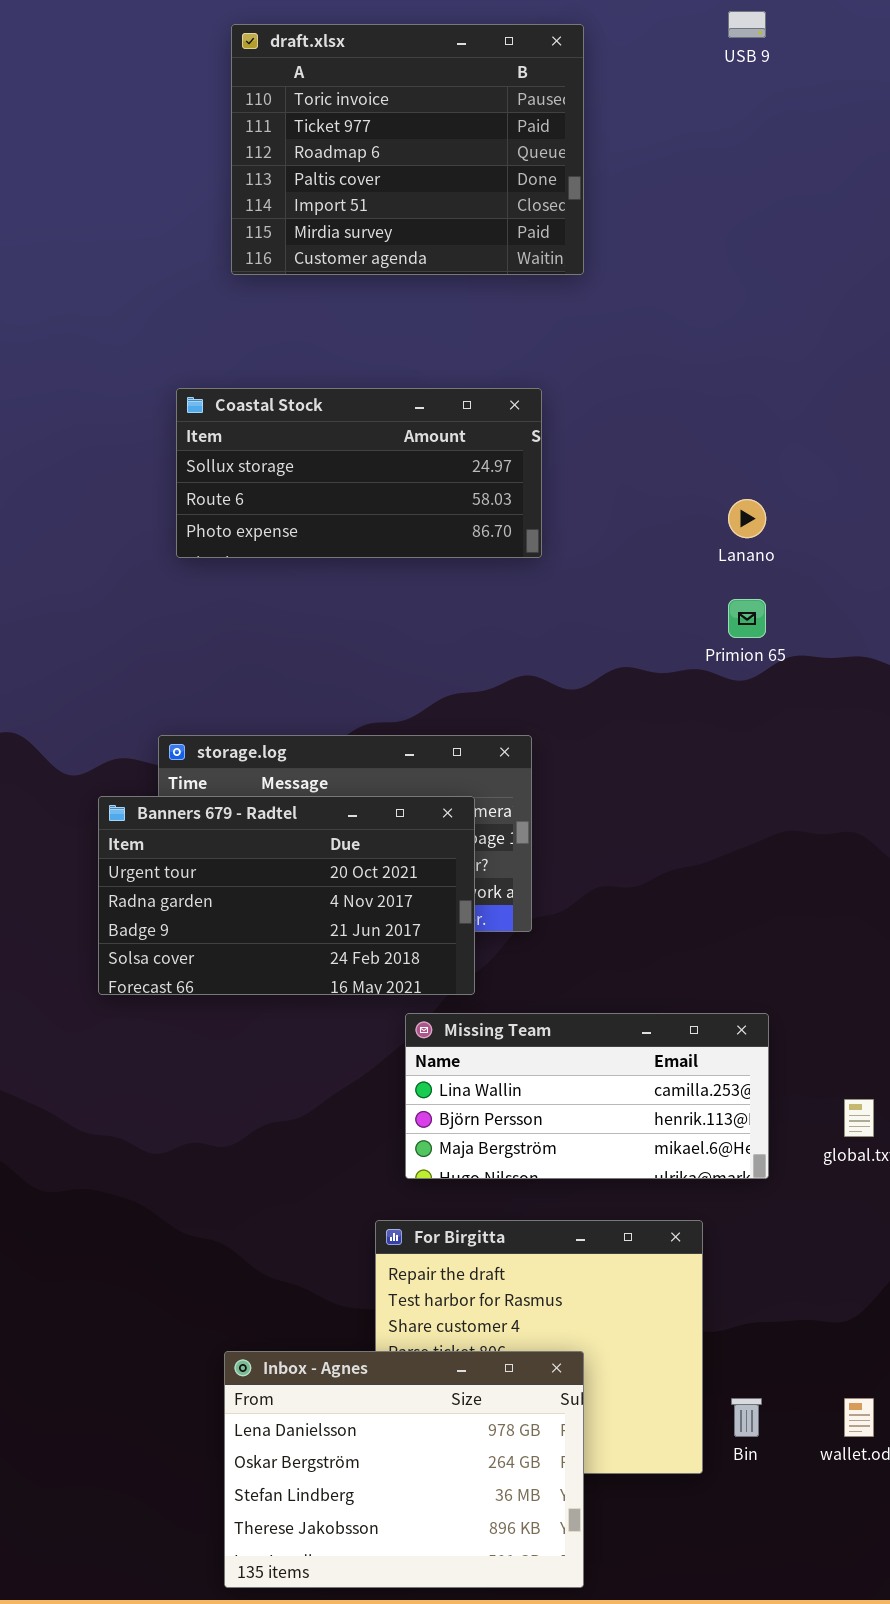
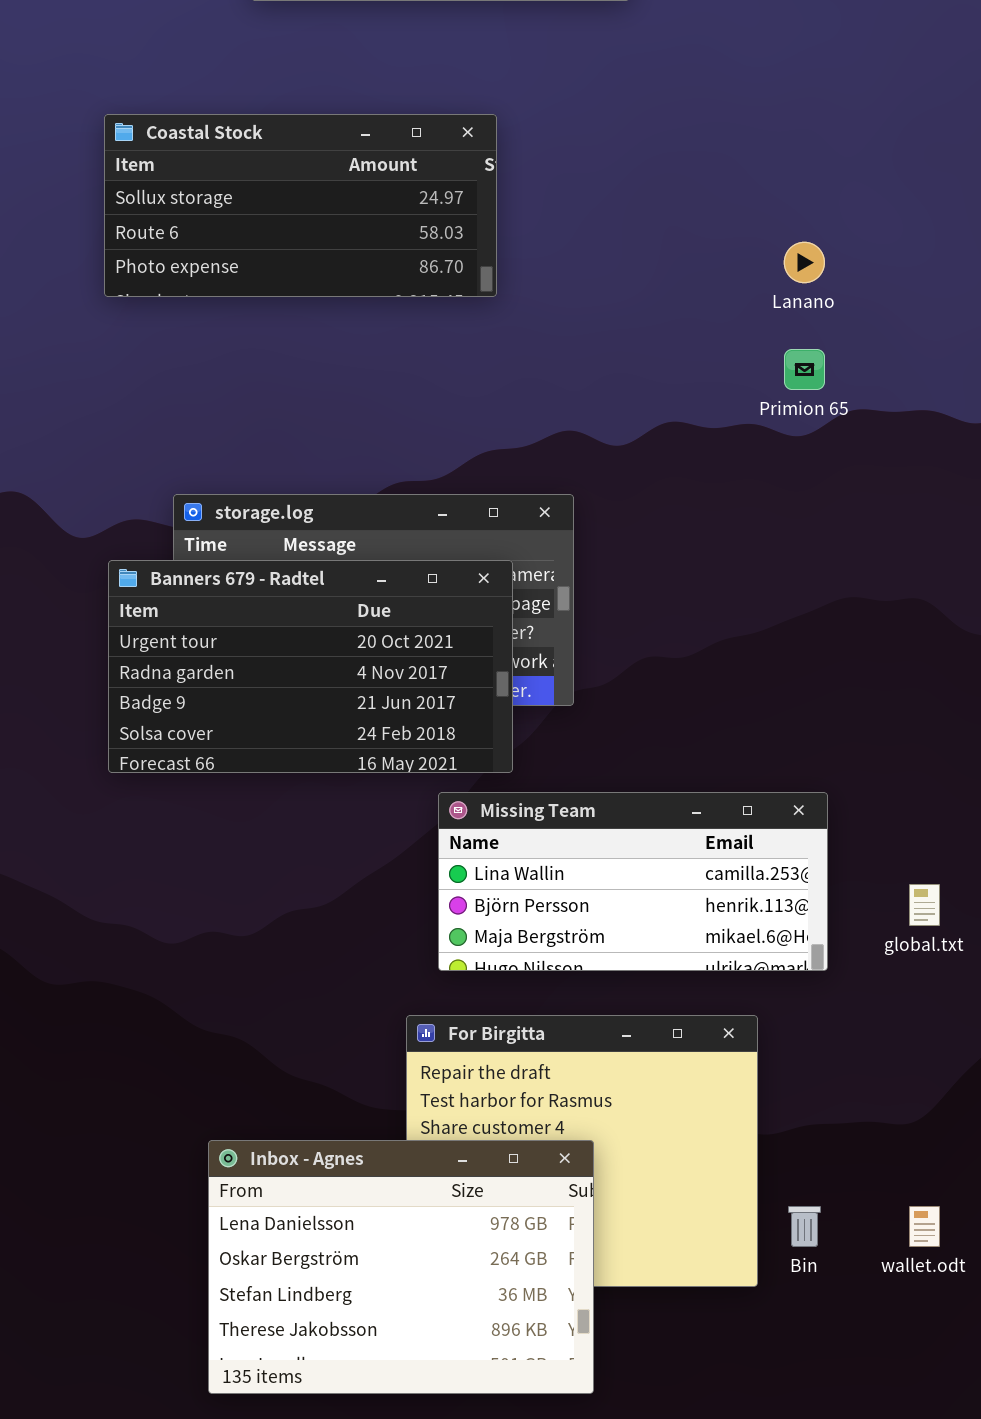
Coastal Stock: [176,388,542,558] -> [104,114,497,297], moved
Inbox - Agnes: [224,1351,584,1588] -> [208,1140,594,1394], moved

